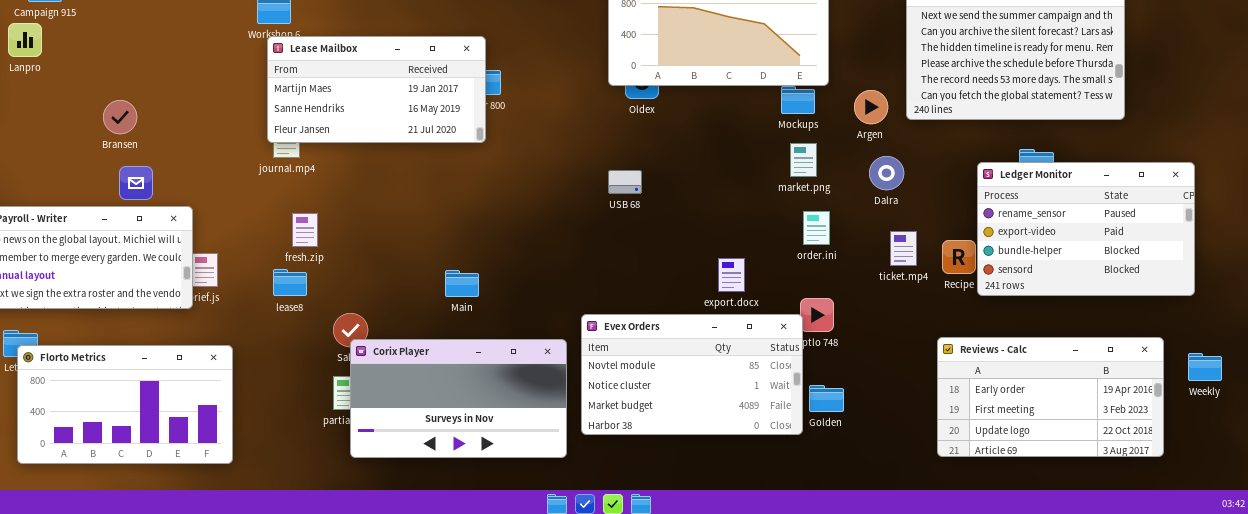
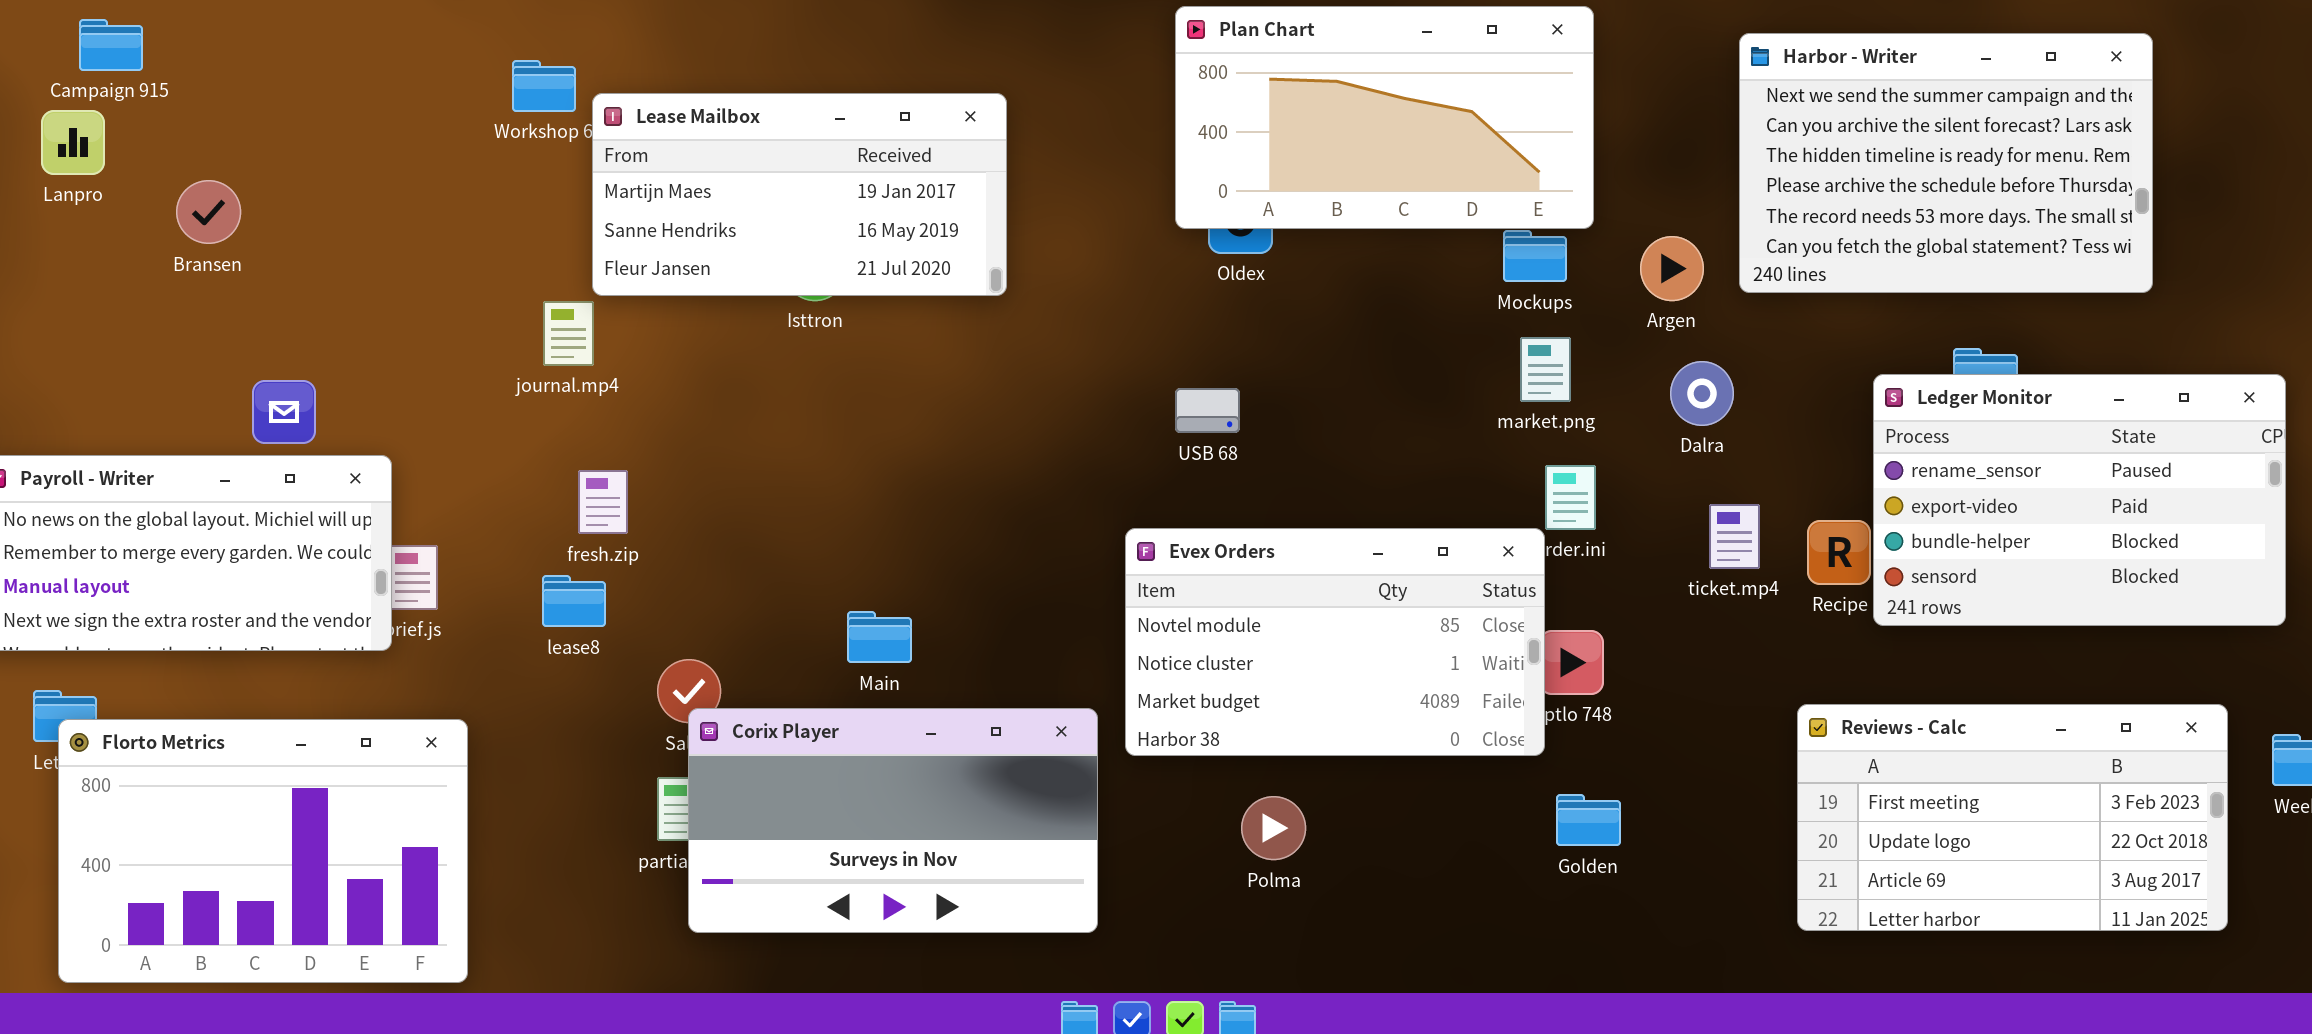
Lease Mailbox: [267,36,486,143] -> [592,93,1007,296], moved
Bransen: [103,100,137,134] -> [176,180,241,244], moved
Main: [445,270,479,297] -> [847,611,912,663], moved
Evex Orders: [581,314,803,435] -> [1125,528,1545,756], moved
Reviews - Calc: [937,337,1164,457] -> [1797,704,2228,931], scrolled down 1 row
Florto Metrics: [17,345,233,464] -> [58,719,468,983], resized

